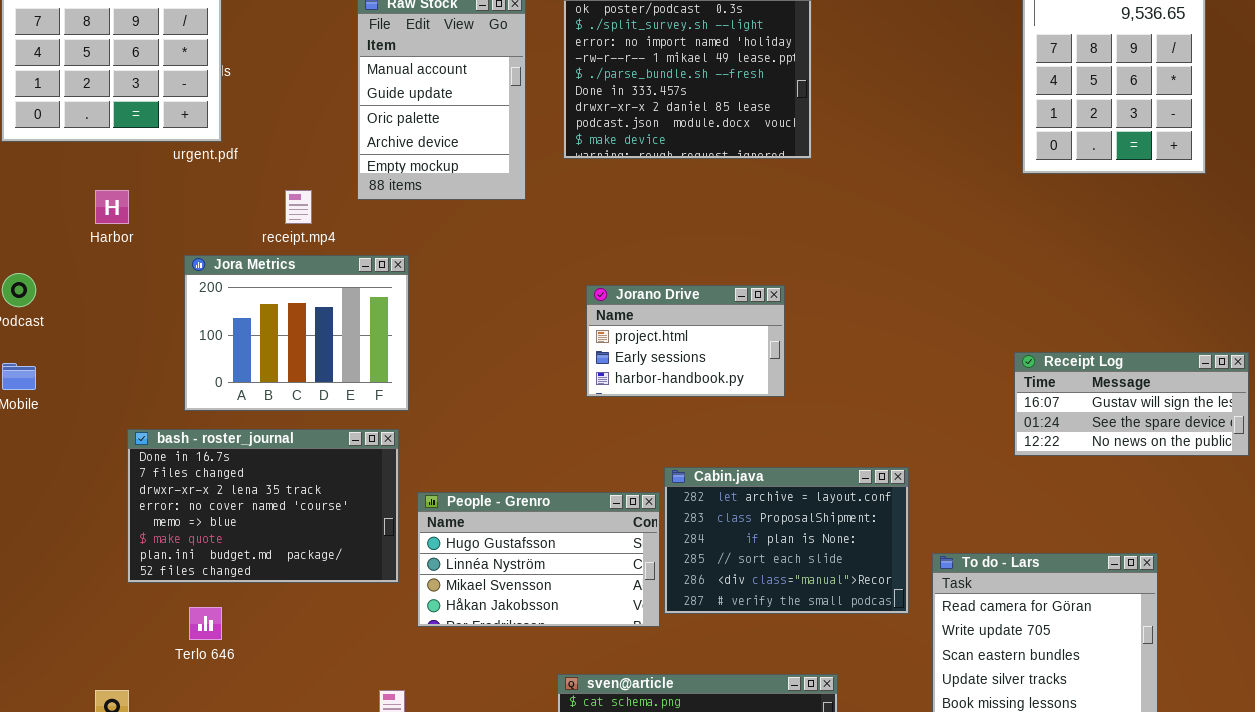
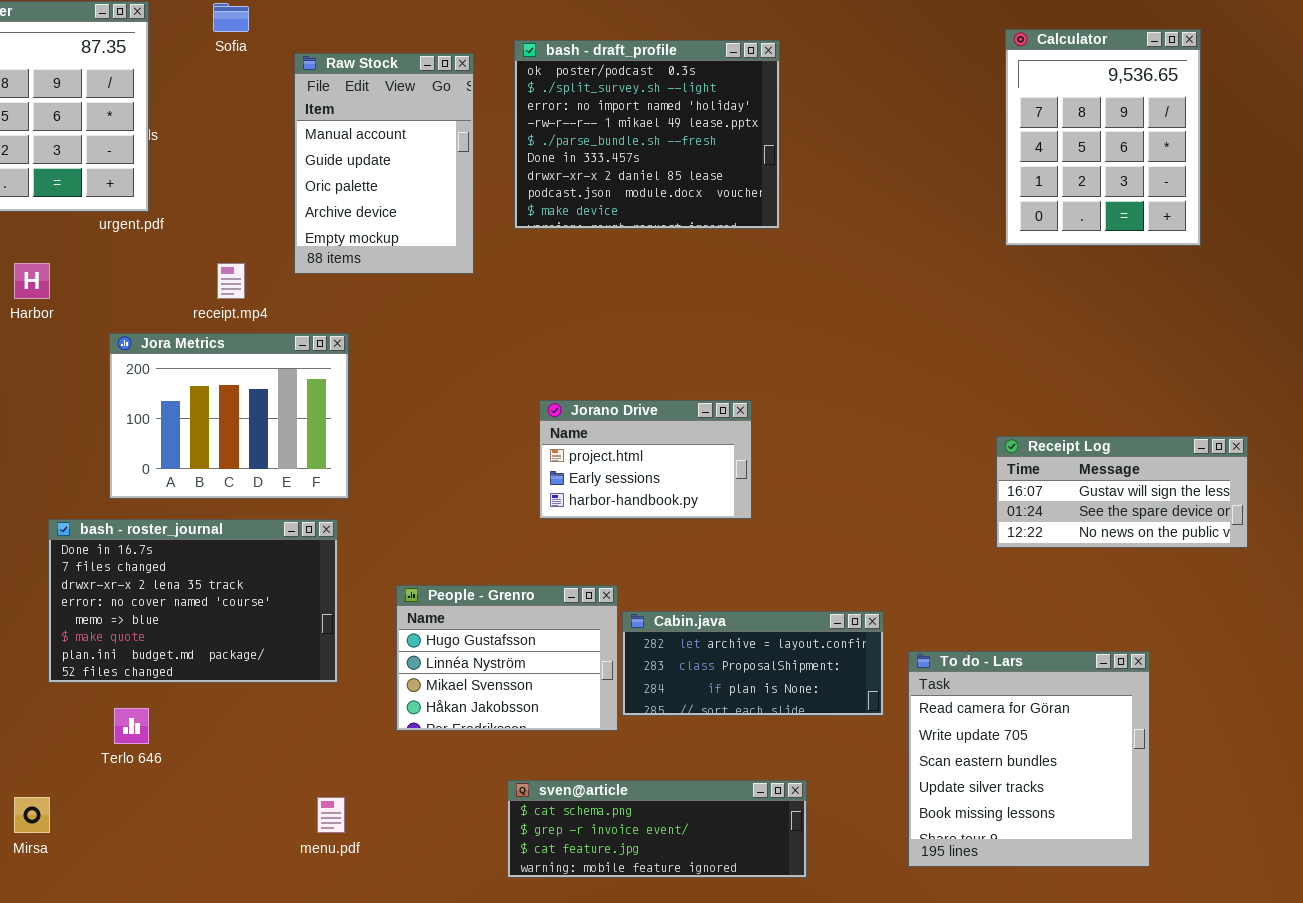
Jorano Drive: [586,285,785,397] -> [539,400,752,519], moved
Cabin.java: [664,467,909,614] -> [622,611,884,716], resized
People - Grenro: [417,492,660,627] -> [396,585,618,731], resized

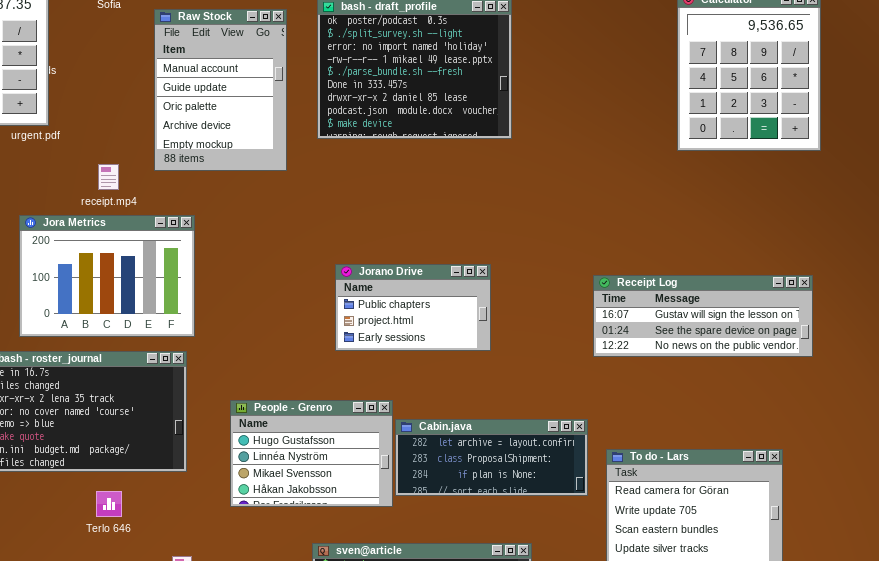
Jorano Drive: [539,400,752,519] -> [335,264,491,351], scrolled up 1 row
Receipt Log: [996,436,1248,548] -> [593,275,813,357], moved, resized
Terlo 646: [114,708,149,744] -> [96,491,122,517], moved

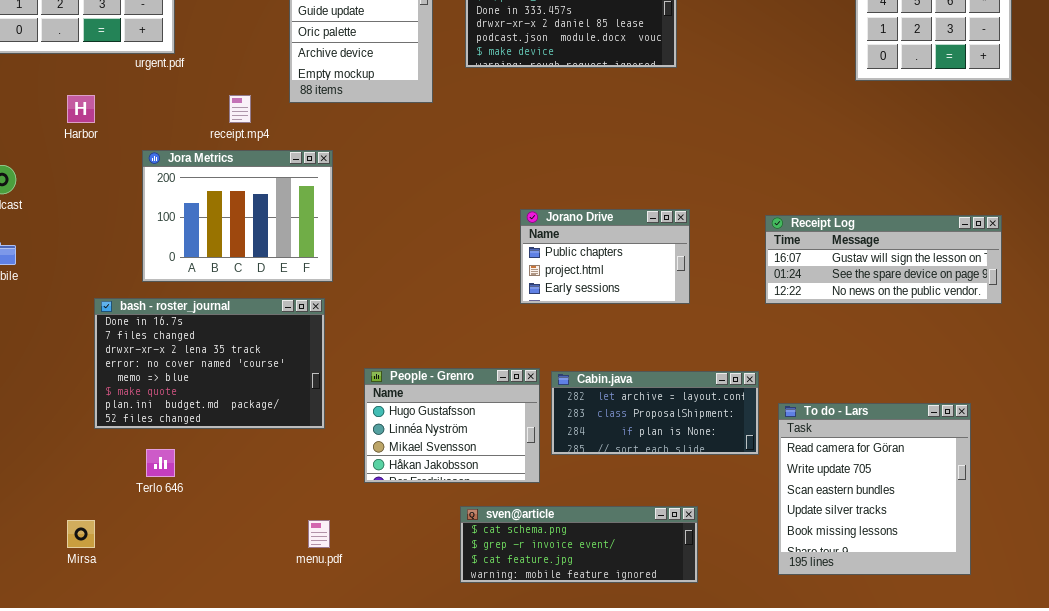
Jorano Drive: [335,264,491,351] -> [520,209,690,304], moved
People - Grenro: [230,400,393,507] -> [364,368,540,483], moved
Terlo 646: [96,491,122,517] -> [146,449,175,477], moved

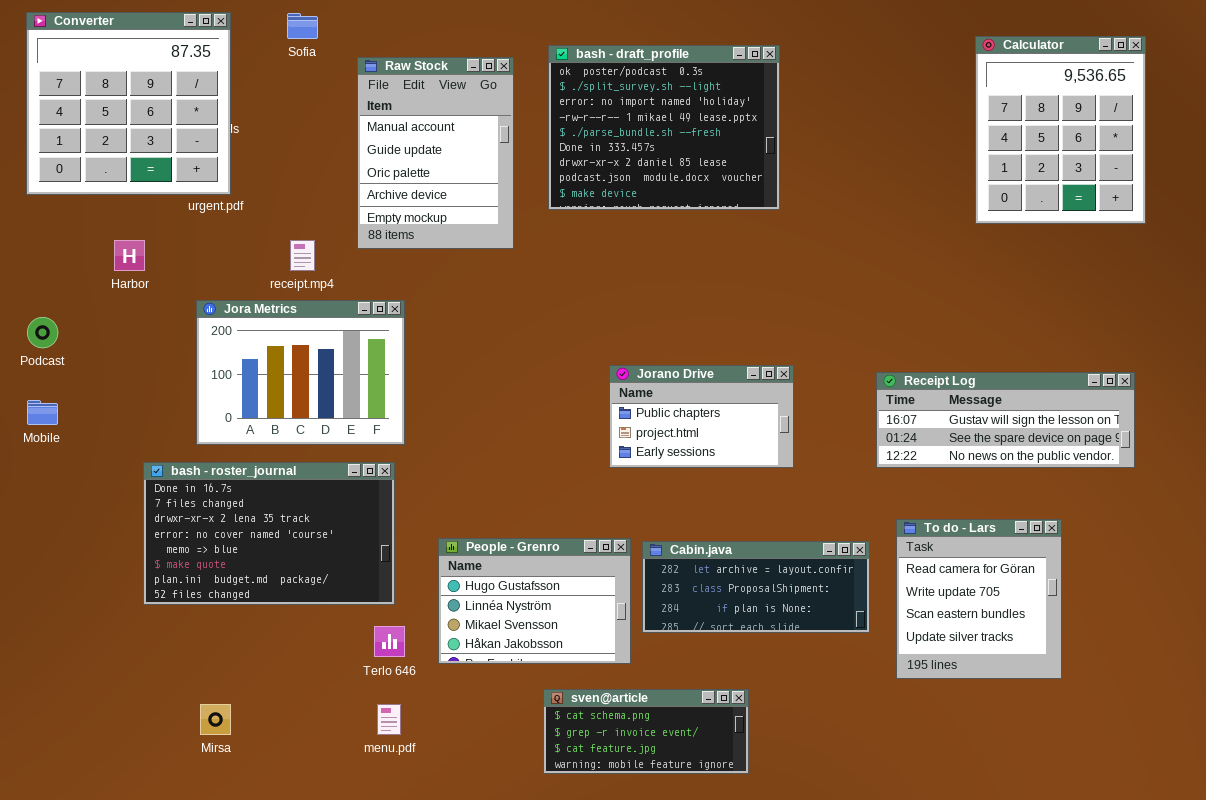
To do - Lars: [778,403,971,575] -> [896,519,1062,679], moved, resized
Terlo 646: [146,449,175,477] -> [374,626,405,657], moved
sven@article: [460,506,698,583] -> [543,689,749,774], resized
Mirsa: [67,520,95,548] -> [200,704,231,735], moved

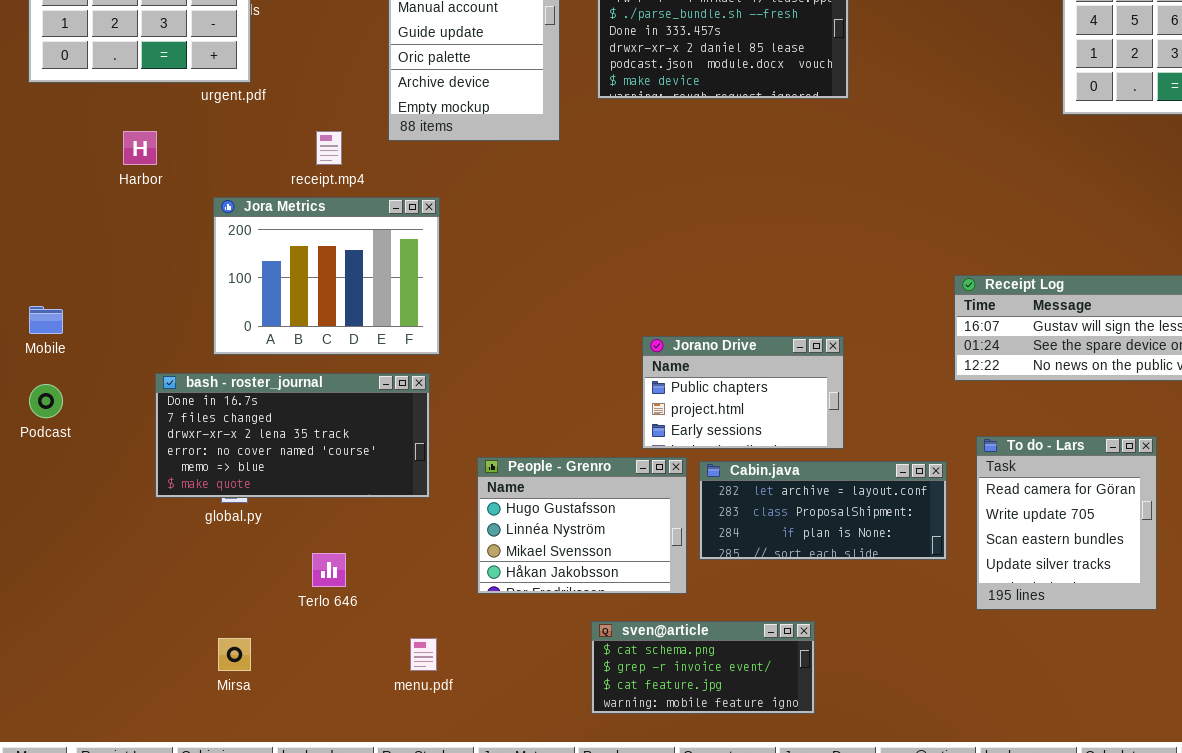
Podcast: [27,317,58,348] -> [29,384,63,418], moved
Jorano Drive: [609,365,794,468] -> [642,336,844,449], moved
bash - roster_journal: [143,462,395,605] -> [155,373,430,498], resized
Terlo 646: [374,626,405,657] -> [312,553,346,587], moved

